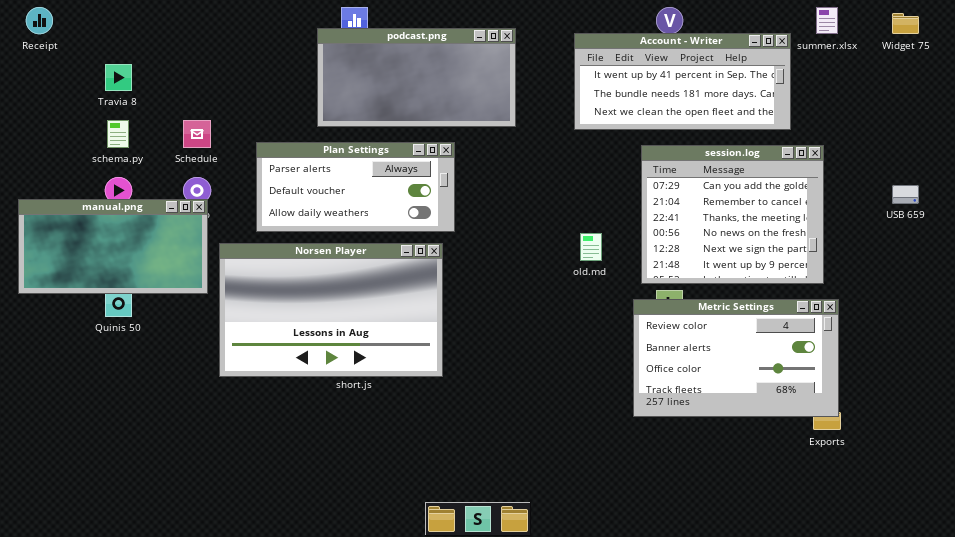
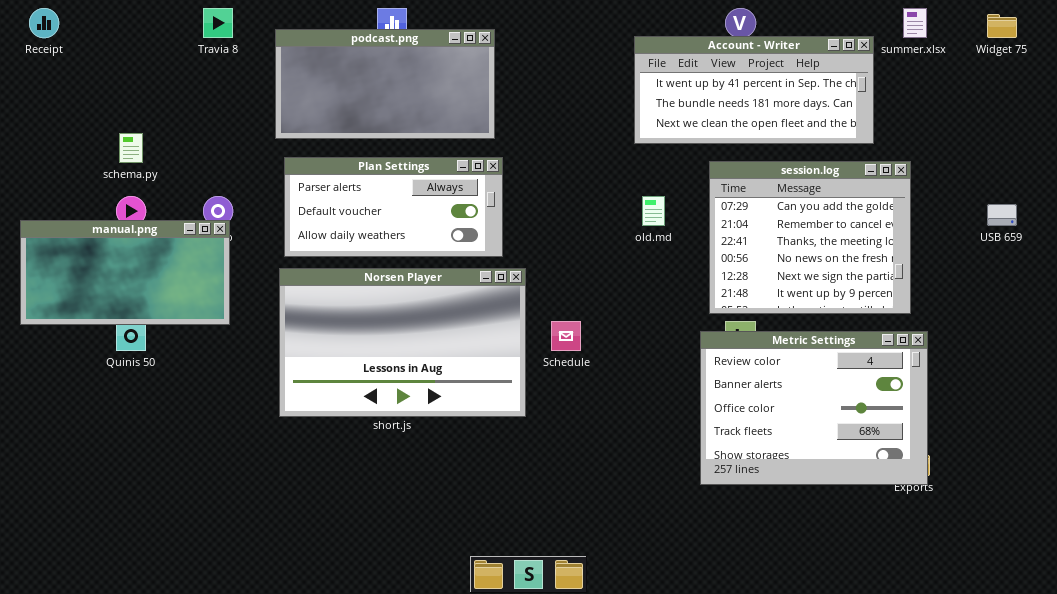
podcast.png: [317,28,516,127] -> [275,29,495,139], moved
Travia 8: [105,64,132,91] -> [203,8,233,38], moved
Schedule: [183,120,211,148] -> [551,321,581,351], moved
old.md: [580,233,602,261] -> [642,196,665,226], moved
Norsen Player: [219,243,443,377] -> [279,268,526,417], moved
Metric Settings: [633,299,839,417] -> [700,331,928,485], resized

